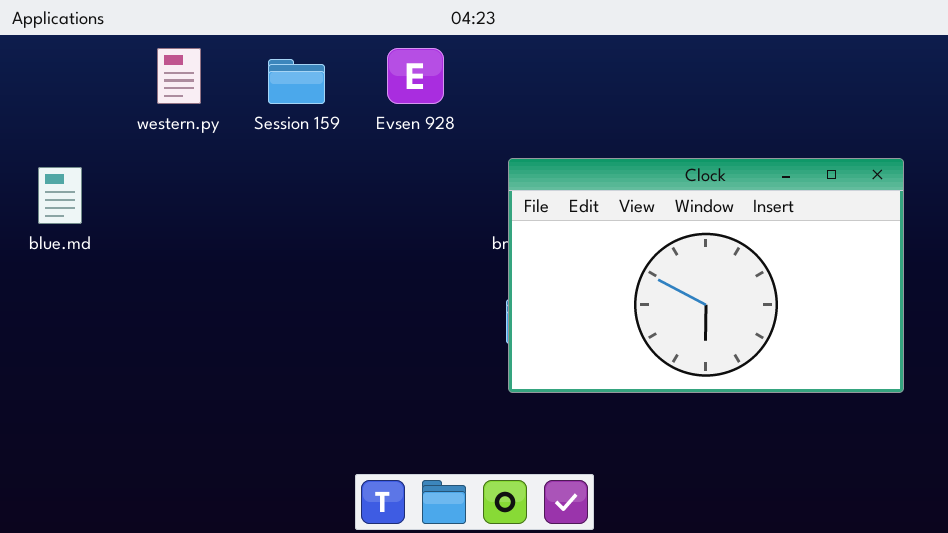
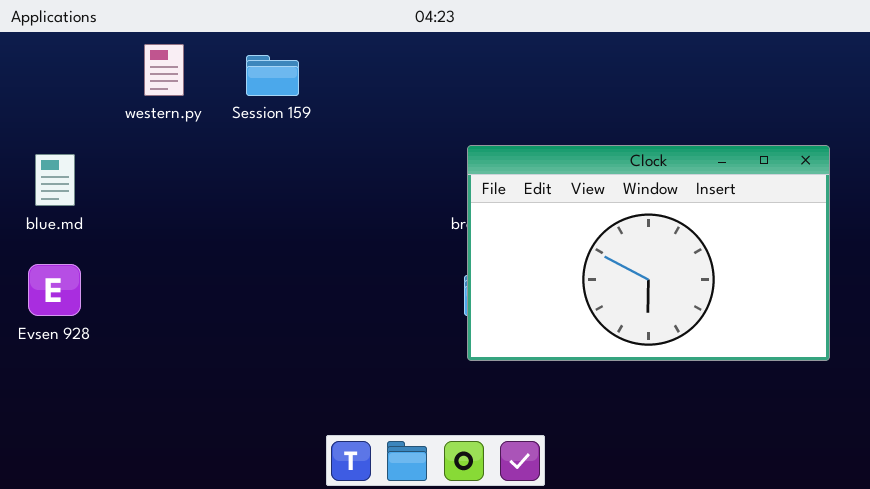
Evsen 928: [387,48,444,104] -> [28,264,81,316], moved

